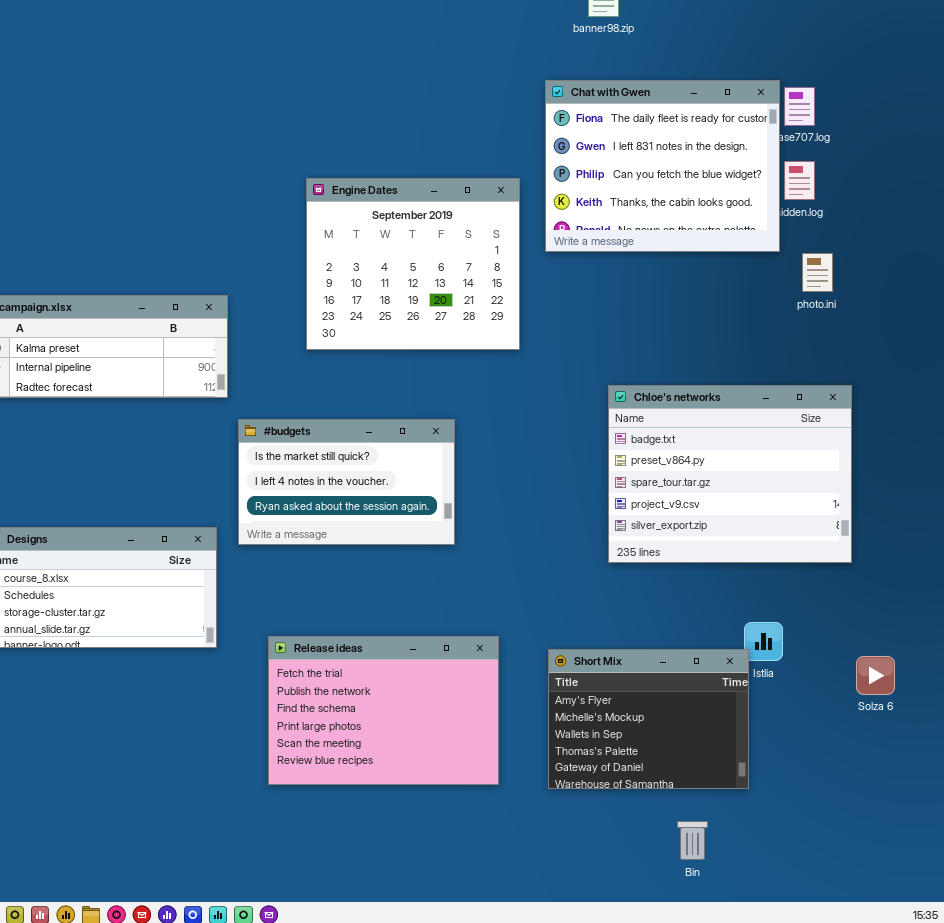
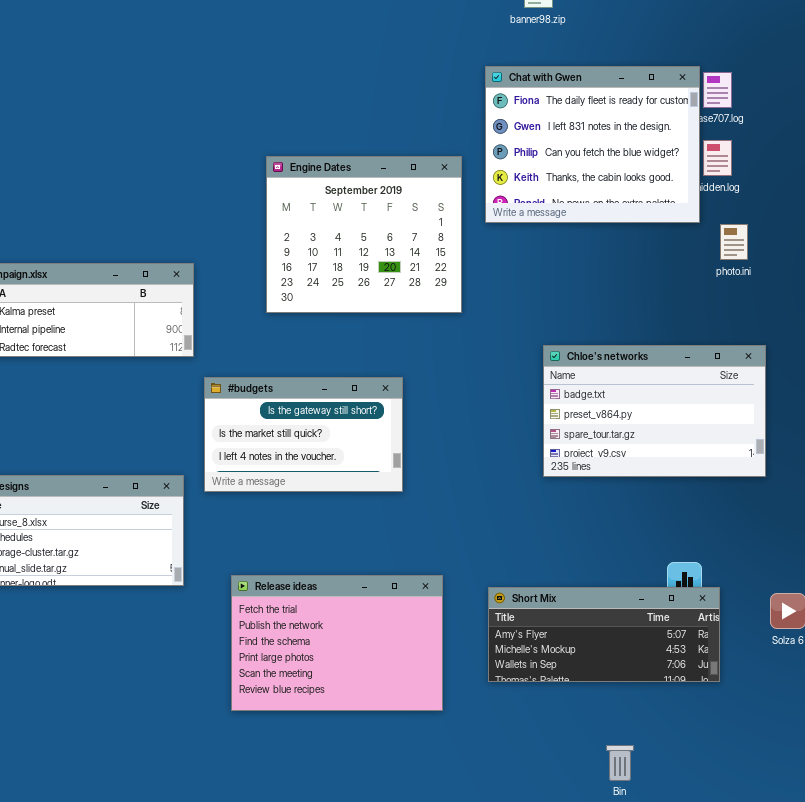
Chloe's networks: [608,385,852,563] -> [543,345,766,477], resized
#budgets: [238,419,455,545] -> [204,377,403,492], scrolled up 1 row
Short Mix: [548,649,749,789] -> [488,587,720,682], resized

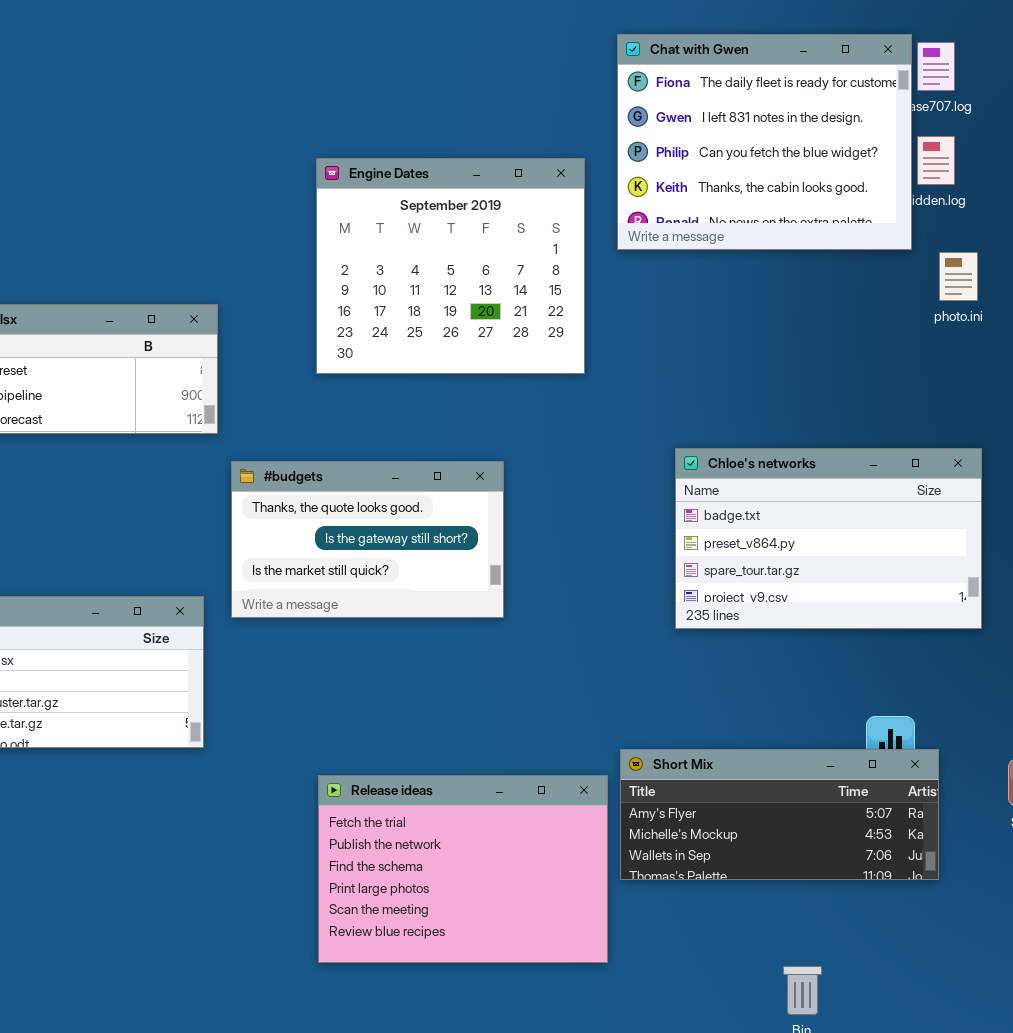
Chloe's networks: [543,345,766,477] -> [675,448,982,629], moved
#budgets: [204,377,403,492] -> [231,461,504,618], scrolled up 1 row
Release ideas: [231,575,443,711] -> [318,775,608,963], moved

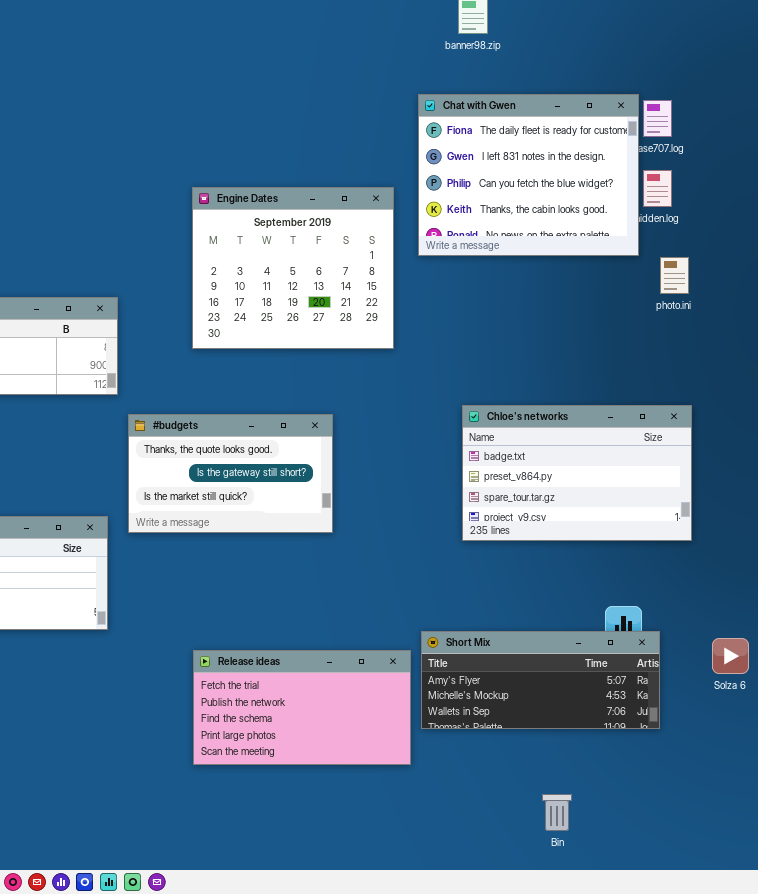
Release ideas: [318,775,608,963] -> [193,650,411,765], resized

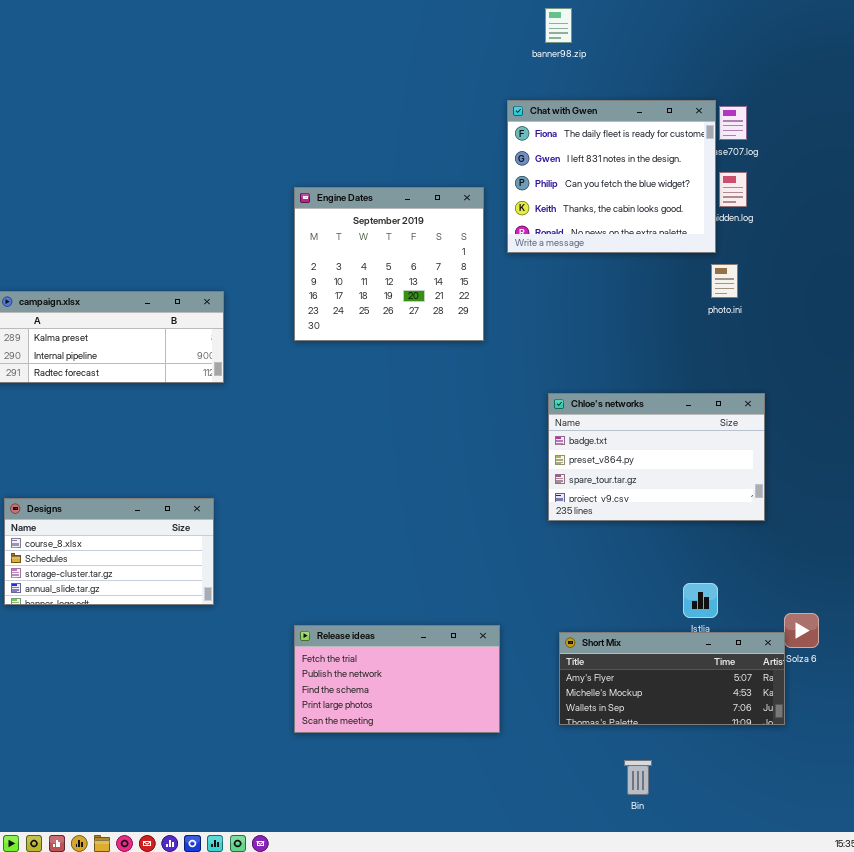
photo.ini: [660,257,689,294] -> [711,264,738,298], moved
#budgets: [128,414,333,533] -> none, closed
Short Mix: [421,631,660,729] -> [559,632,785,725], moved

